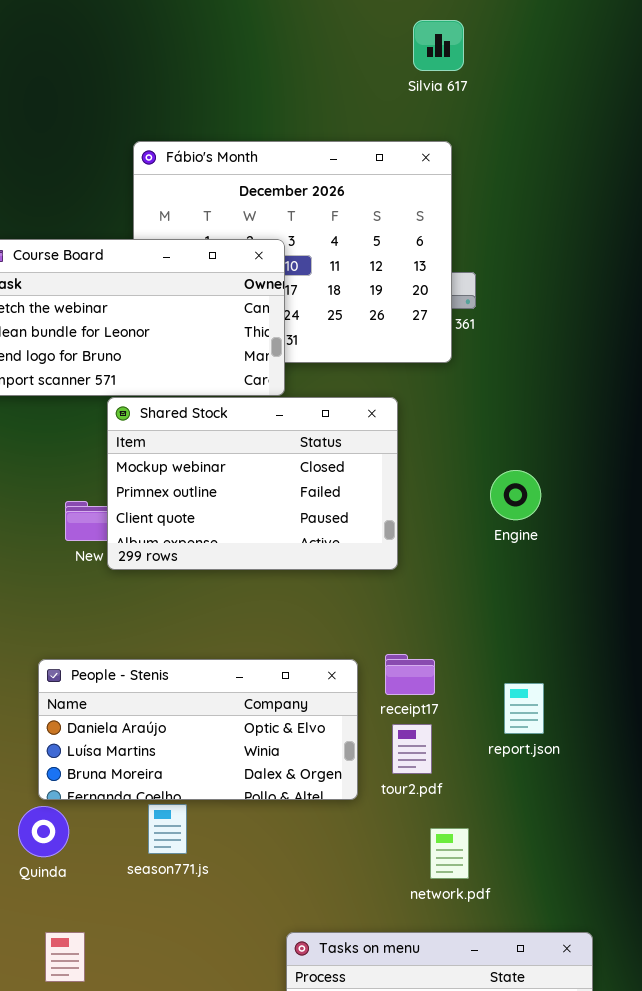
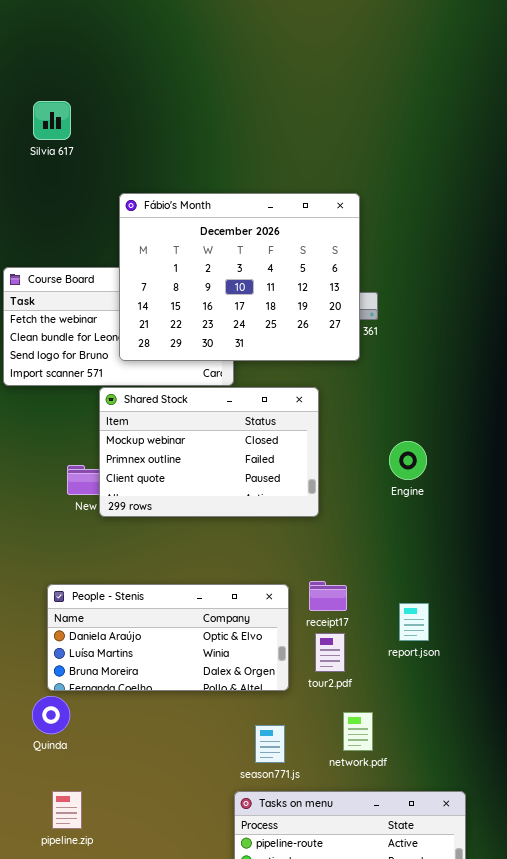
Silvia 617: [413,20,464,71] -> [33,101,71,140], moved
Fábio's Month: [133,141,452,363] -> [119,193,360,361], raised
season771.js: [148,804,187,854] -> [255,725,285,763], moved

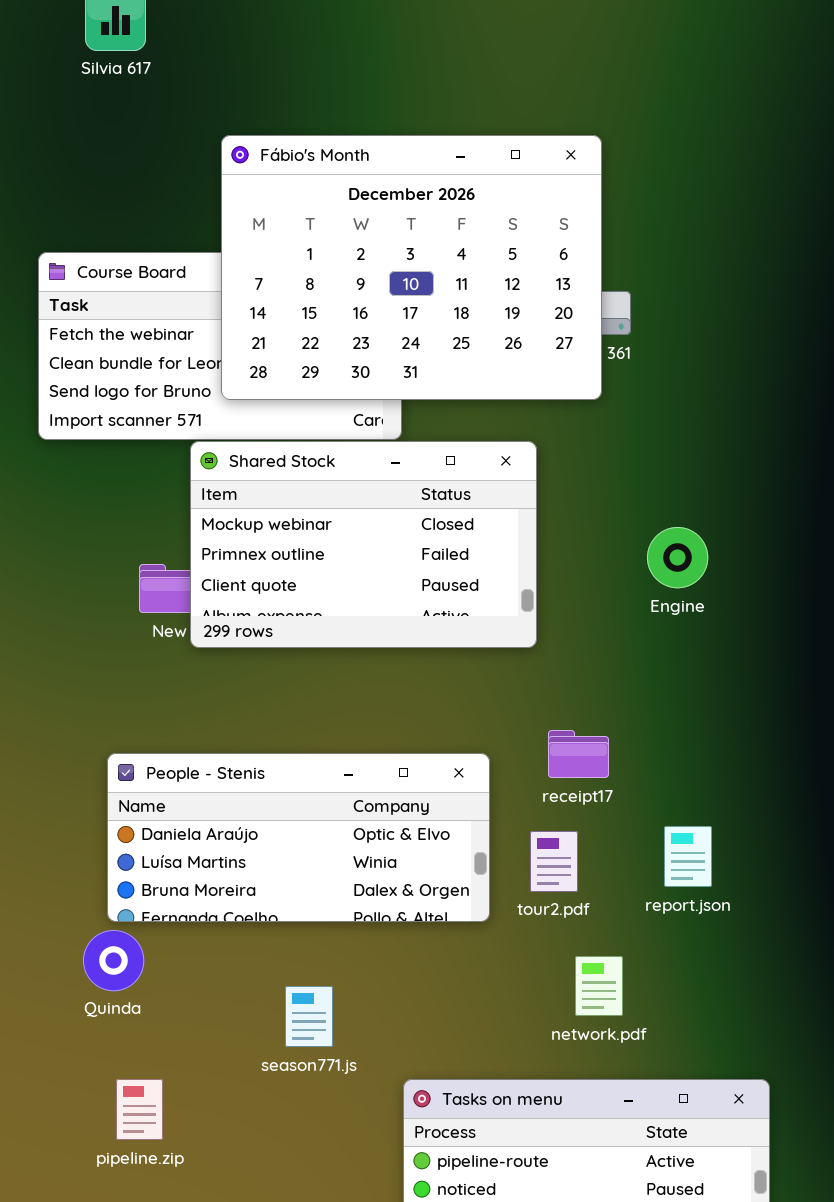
receipt17: [309,581,347,611] -> [548,730,609,778], moved
report.json: [399,603,429,641] -> [664,826,712,887], moved
season771.js: [255,725,285,763] -> [285,986,333,1047], moved

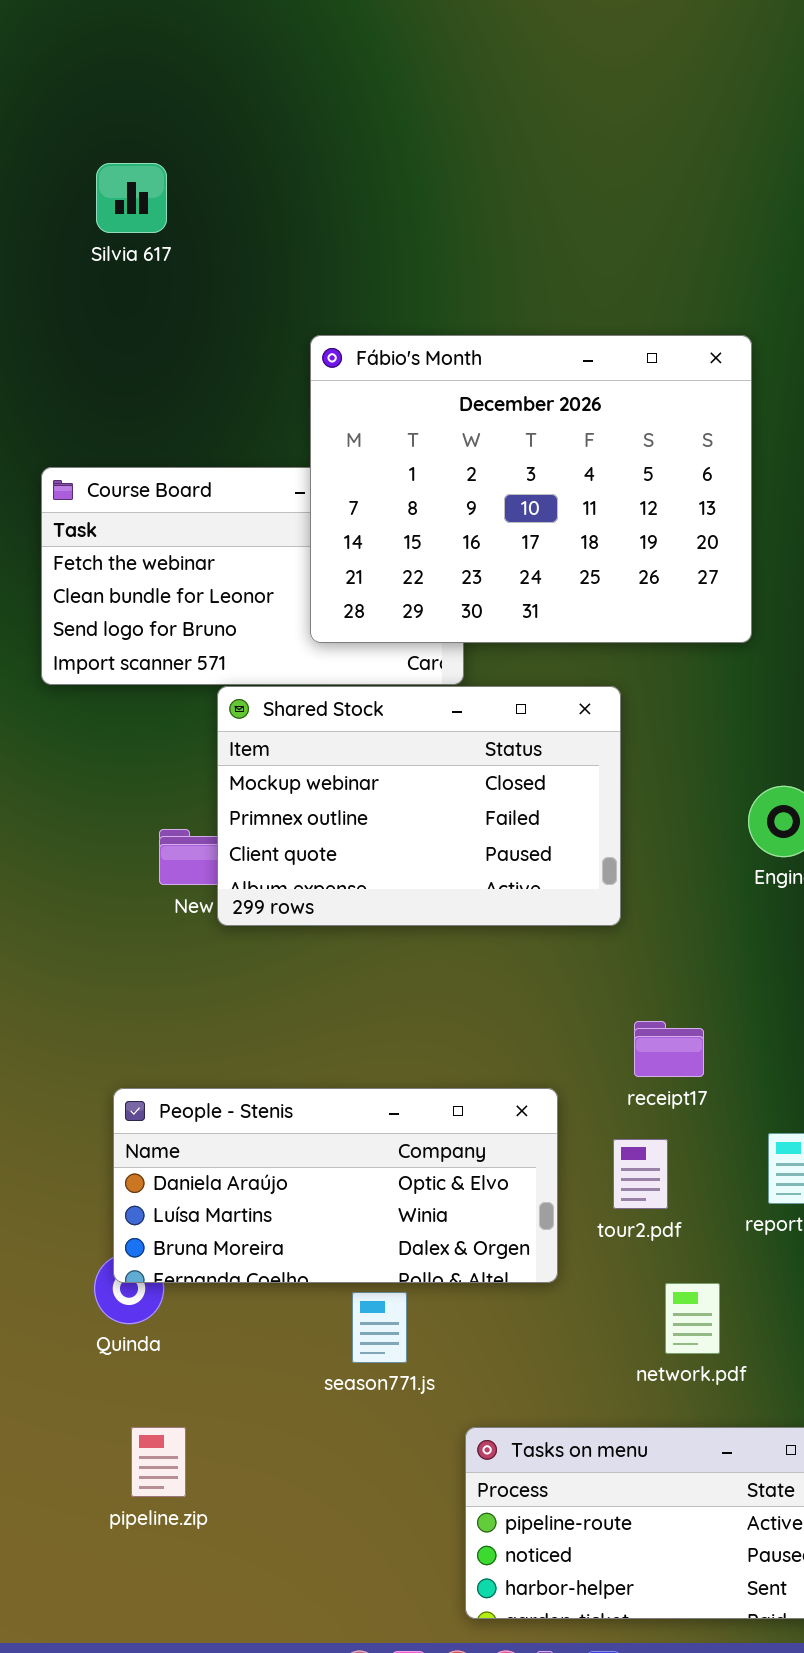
Fábio's Month: [221,135,602,400] -> [310,335,752,643], moved
People - Stenis: [107,753,490,922] -> [113,1088,558,1283], moved
season771.js: [285,986,333,1047] -> [352,1292,407,1363], moved

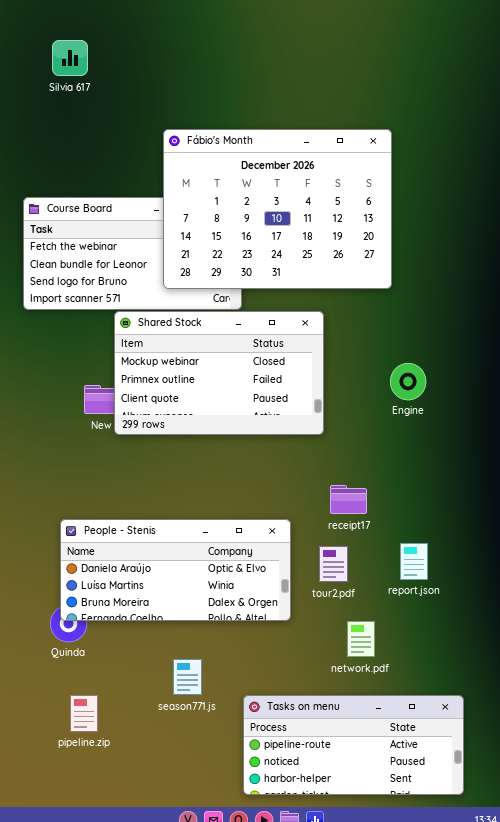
season771.js: [352,1292,407,1363] -> [173,659,202,695], moved

